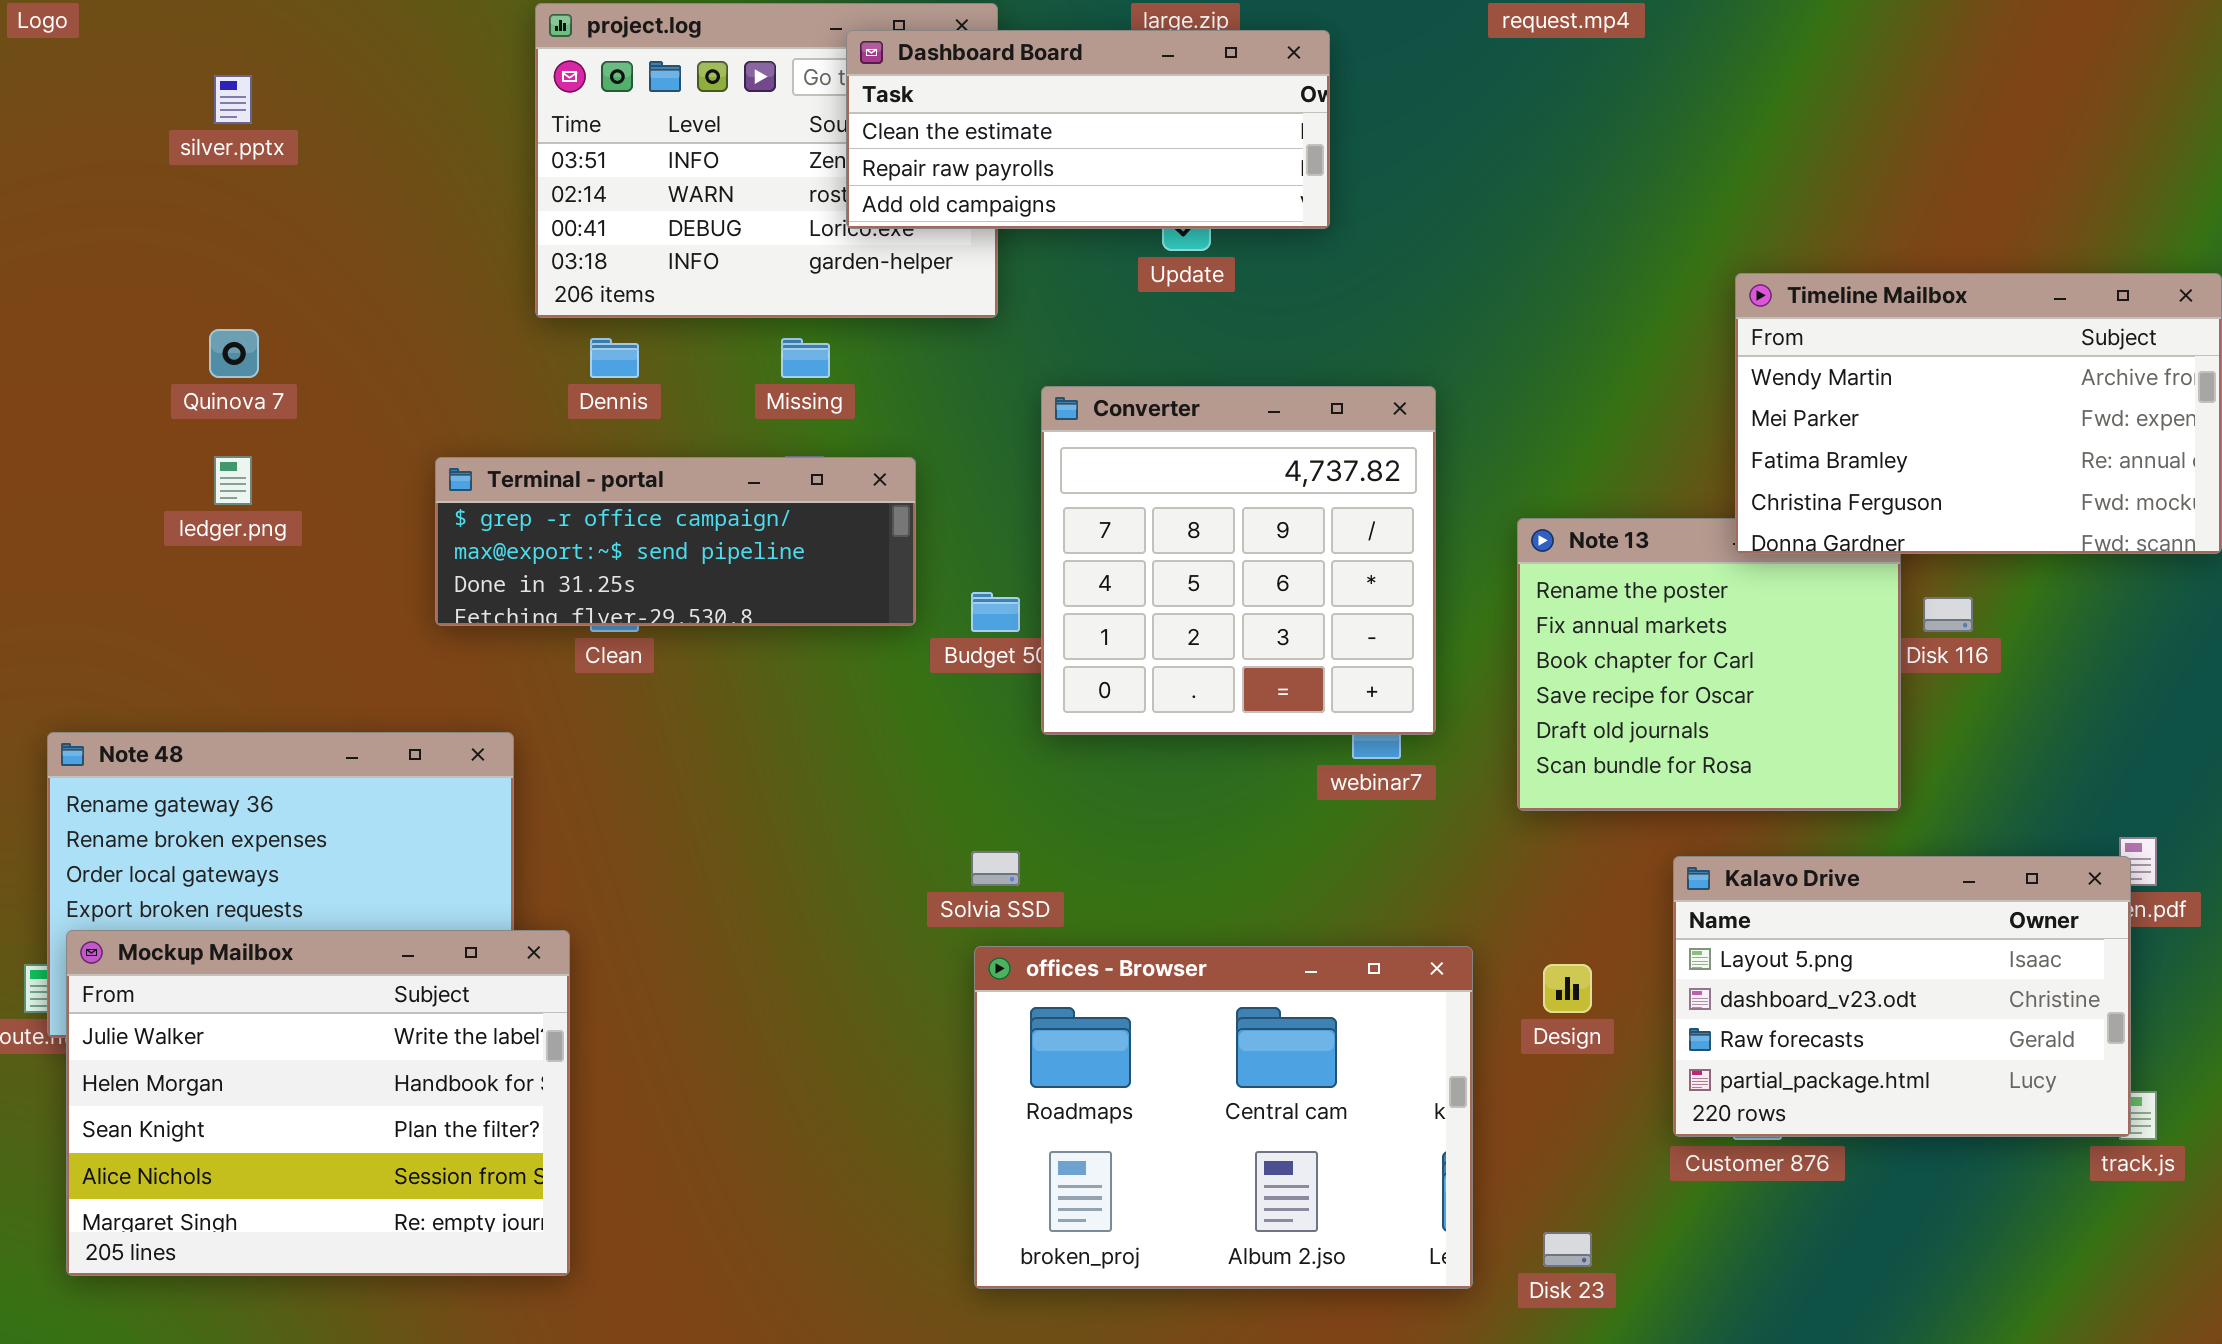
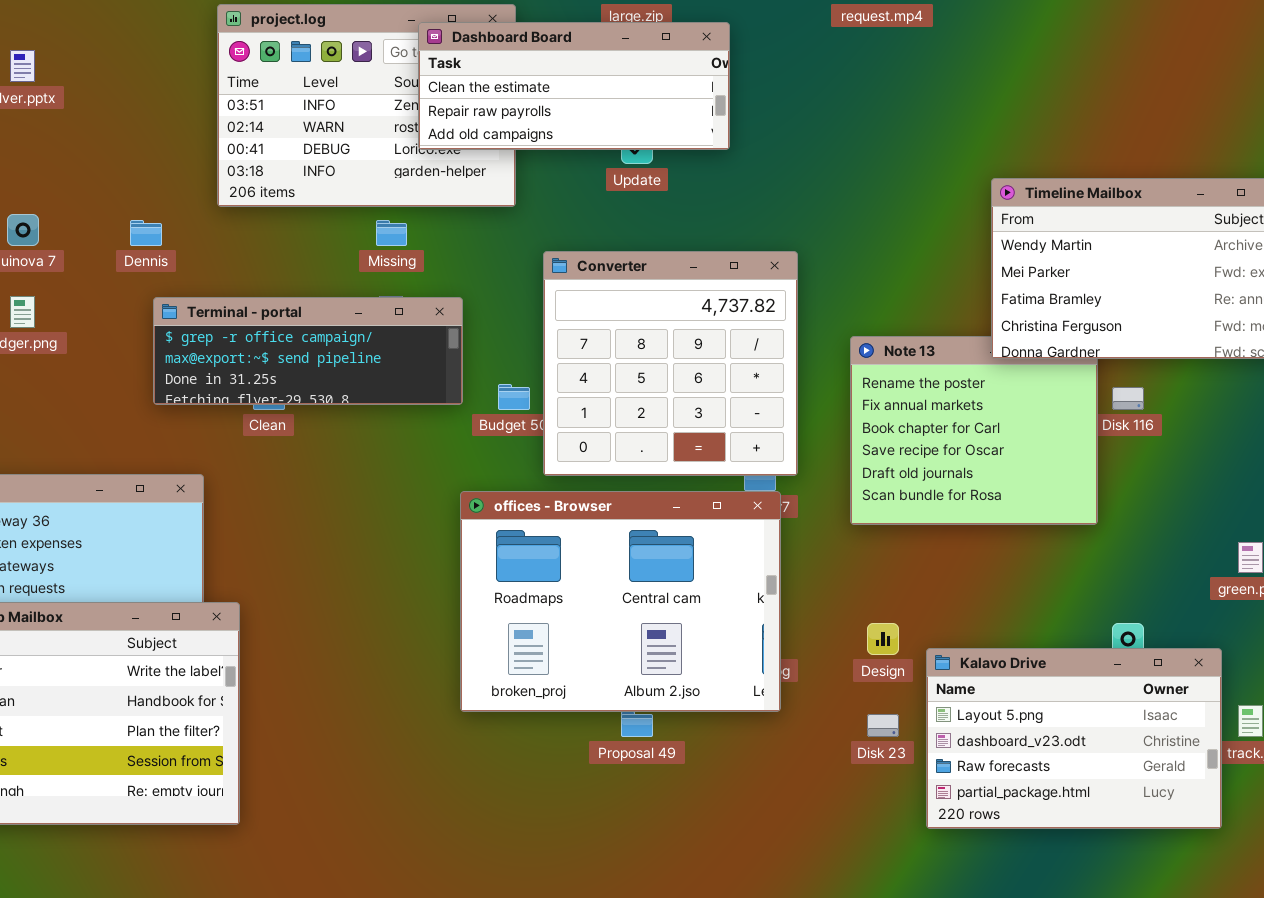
Dennis: [590,338,639,378] -> [130,220,162,246], moved
Kalavo Drive: [1673,856,2131,1137] -> [926,648,1222,829], moved
offices - Browser: [974,946,1473,1289] -> [460,491,781,712], moved
Disk 23: [1543,1232,1592,1267] -> [867,714,899,737], moved

